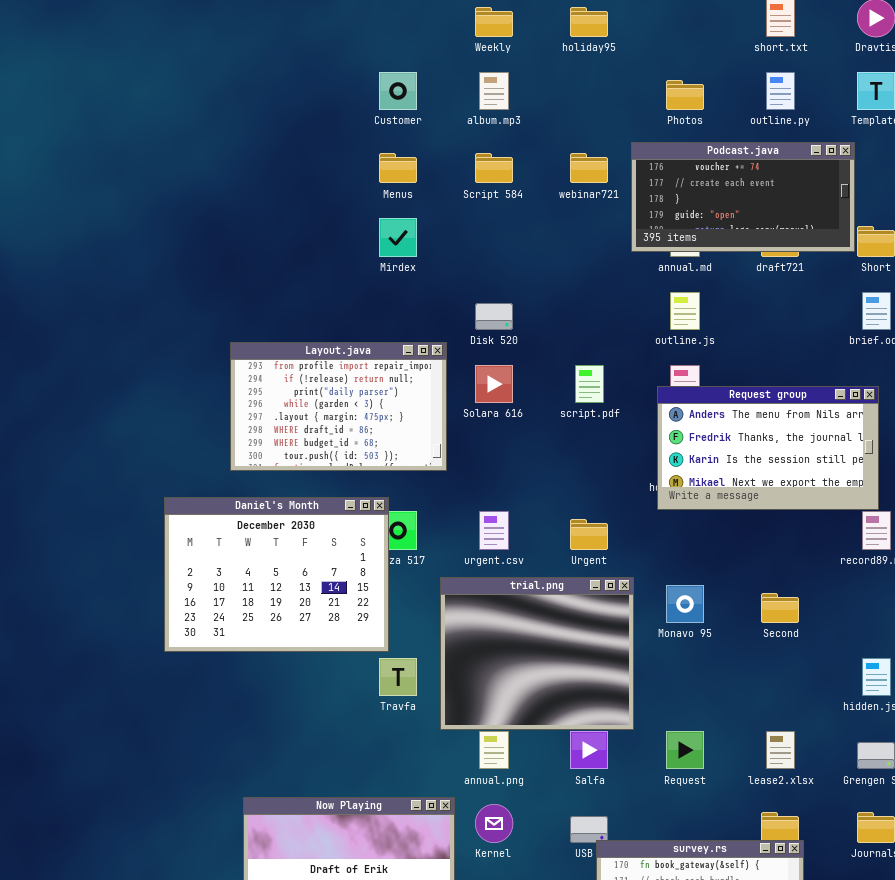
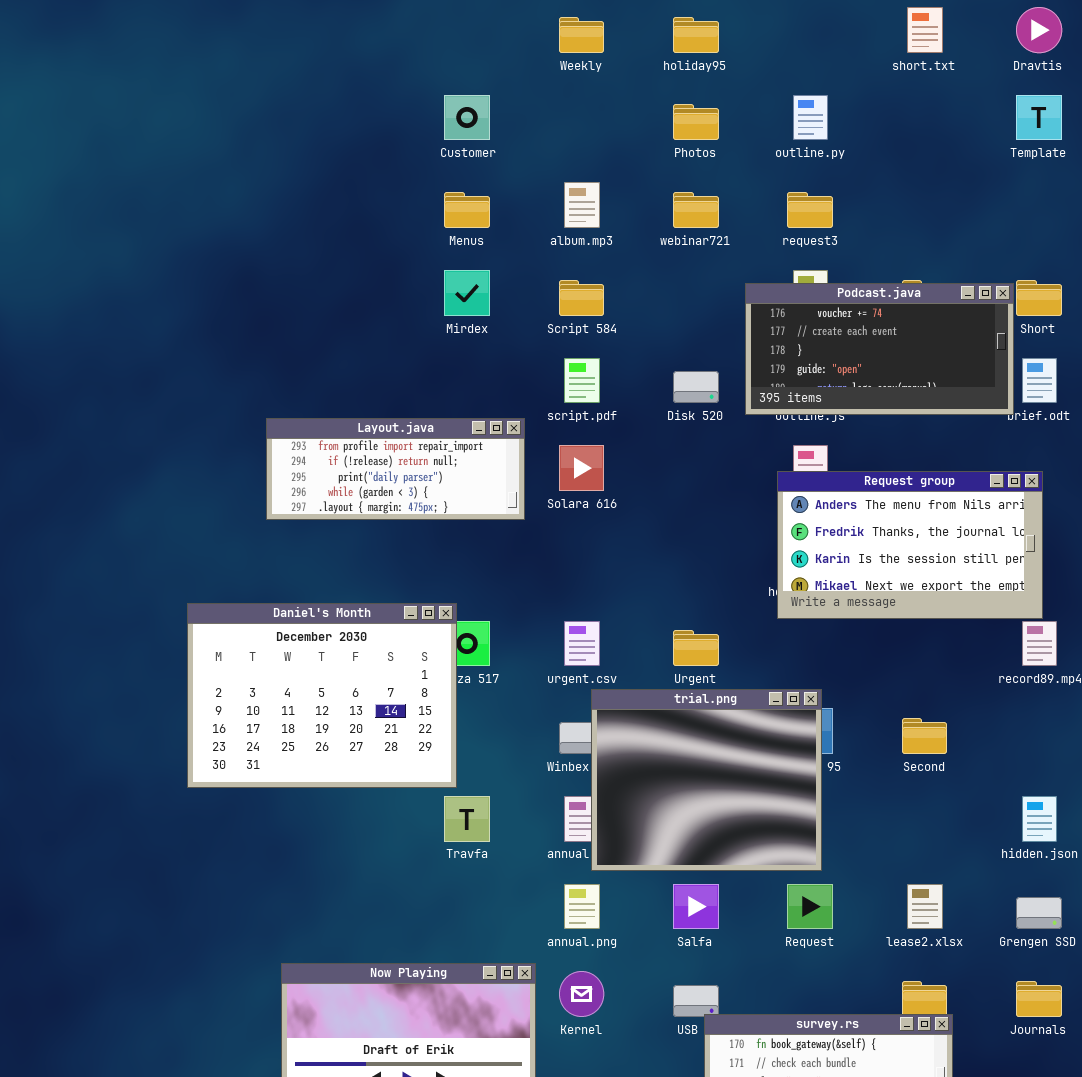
album.mp3: [479,72,509,110] -> [564,182,600,228], moved
outline.py: [766,72,795,110] -> [793,95,828,140], moved
Photos: [666,80,704,110] -> [673,104,719,140], moved
Podcast.java: [631,142,855,252] -> [745,283,1014,415], moved
Script 584: [475,153,513,183] -> [559,280,604,316], moved
Disk 520: [475,303,513,330] -> [673,371,719,403], moved
Layout.java: [230,342,447,471] -> [266,418,525,520], resized
script.pdf: [575,365,604,403] -> [564,358,600,403], moved
trial.png: [440,577,634,730] -> [591,689,822,871], moved

